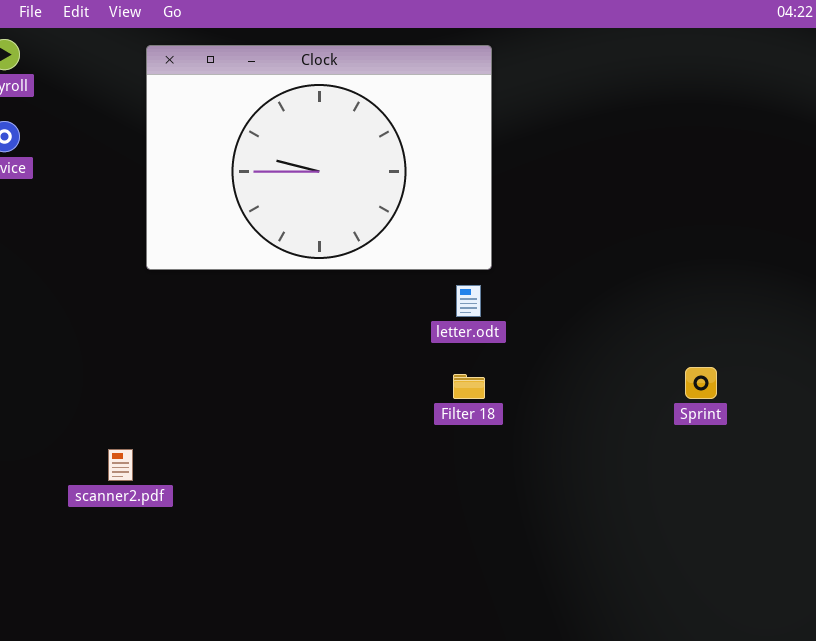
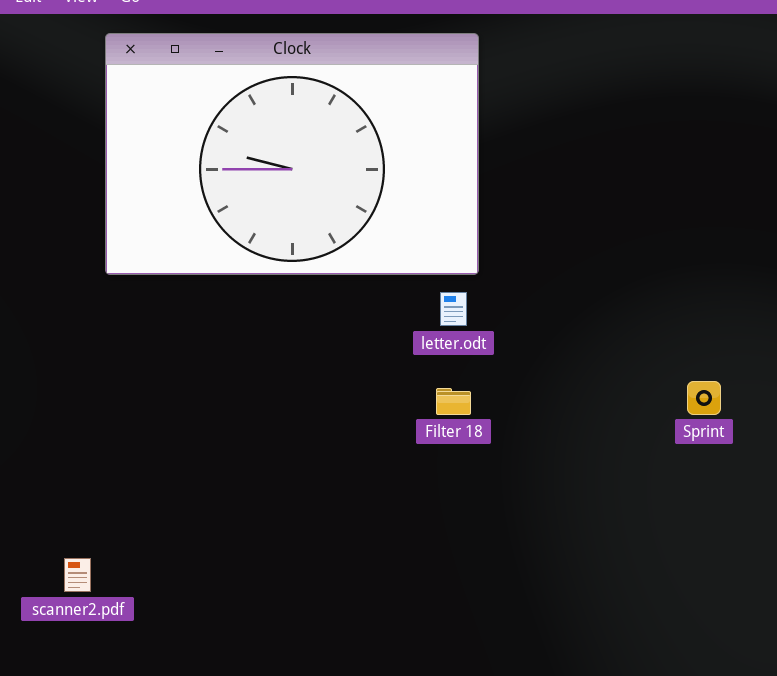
scanner2.pdf: [108,449,133,481] -> [64,558,91,592], moved

